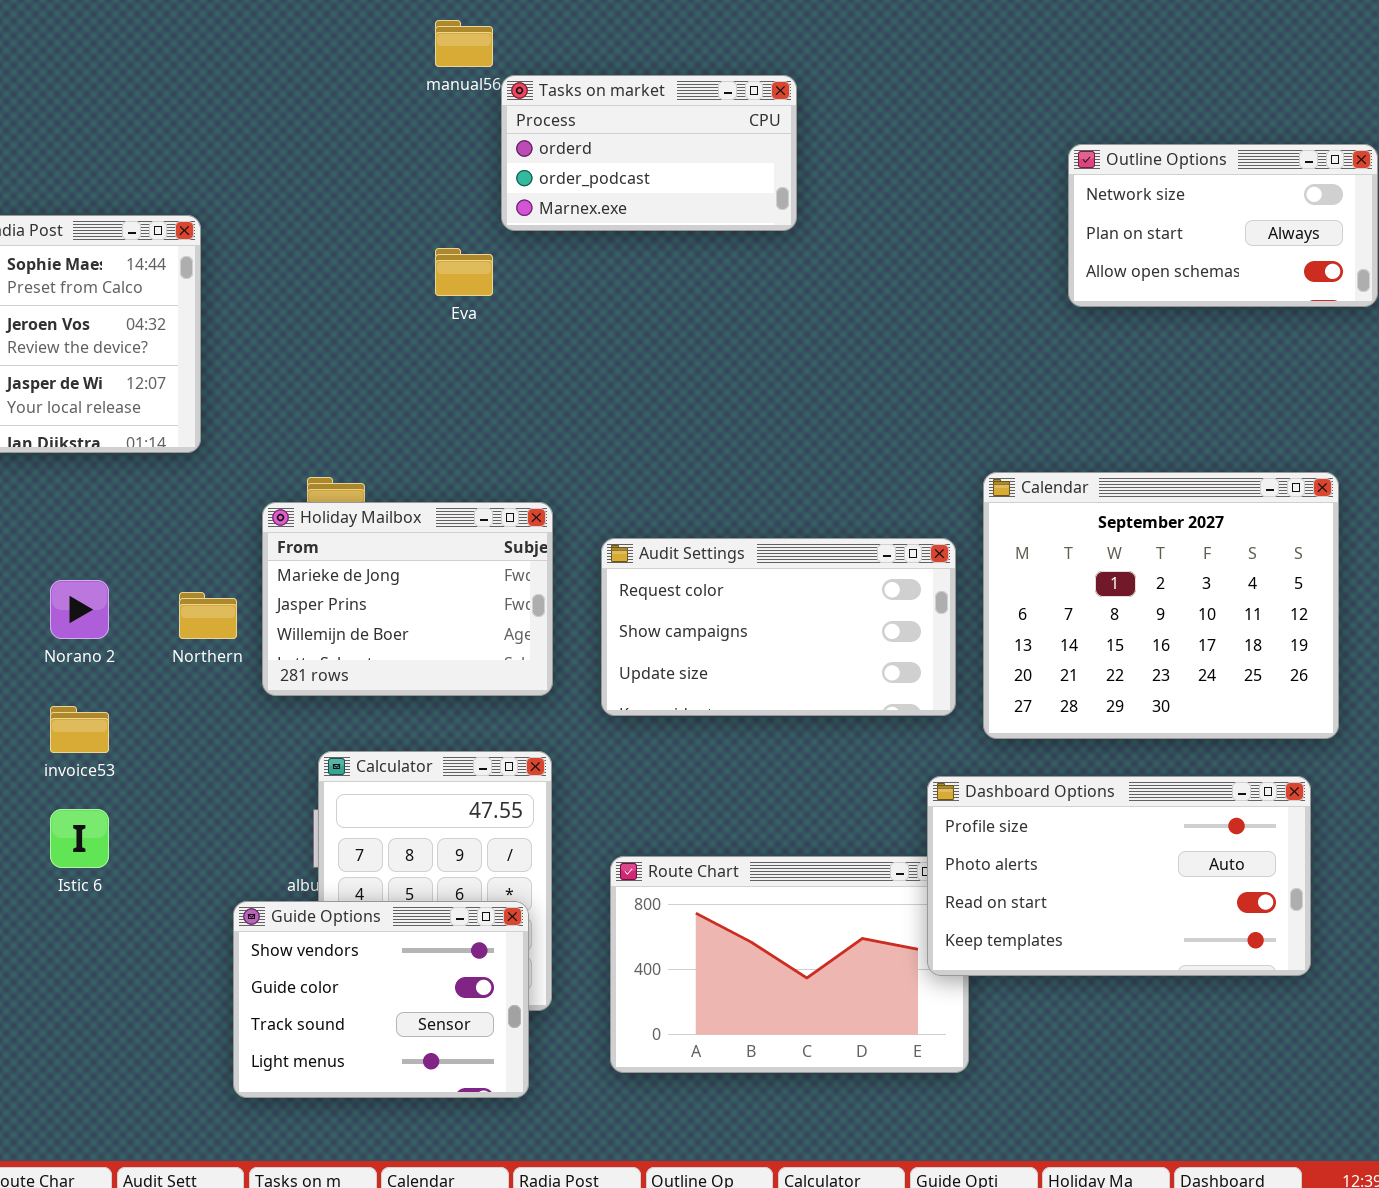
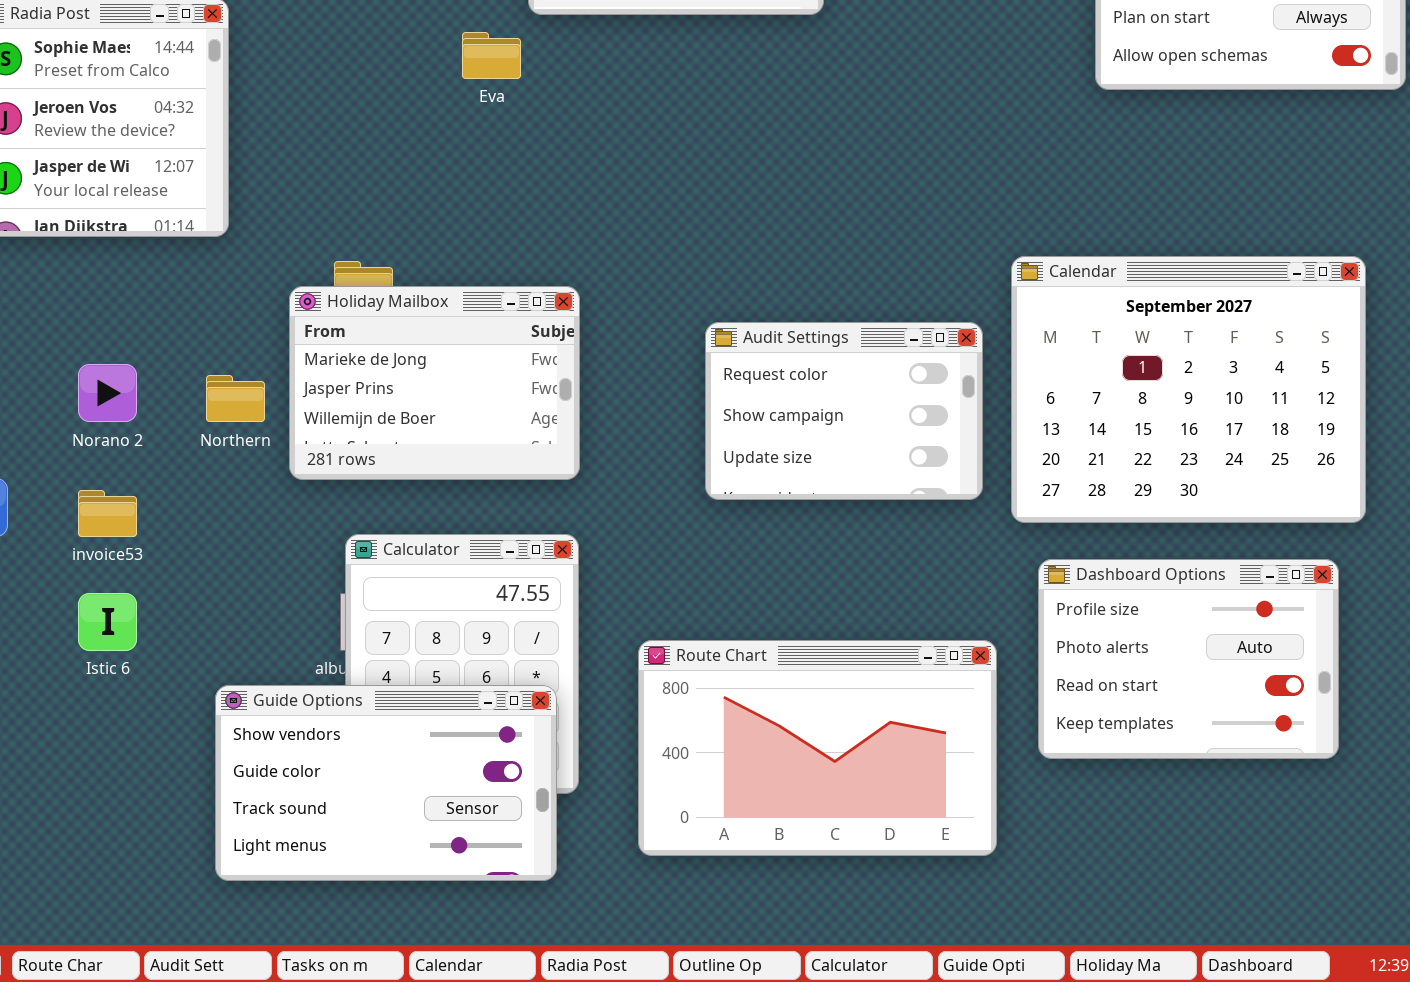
Audit Settings: [601,538,956,716] -> [705,322,983,500], resized
Dashboard Options: [927,776,1311,976] -> [1038,559,1339,759], resized
Guide Options: [233,901,529,1098] -> [215,685,557,881], resized

